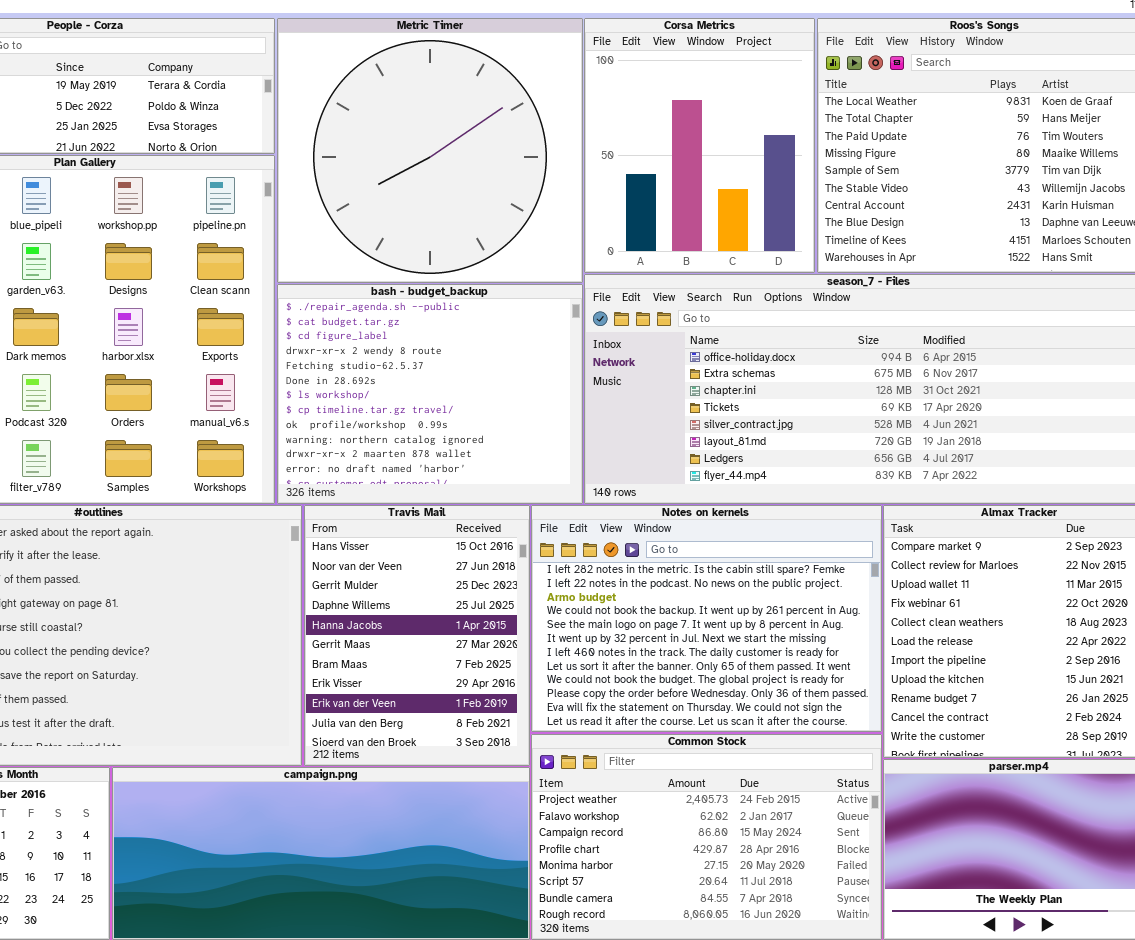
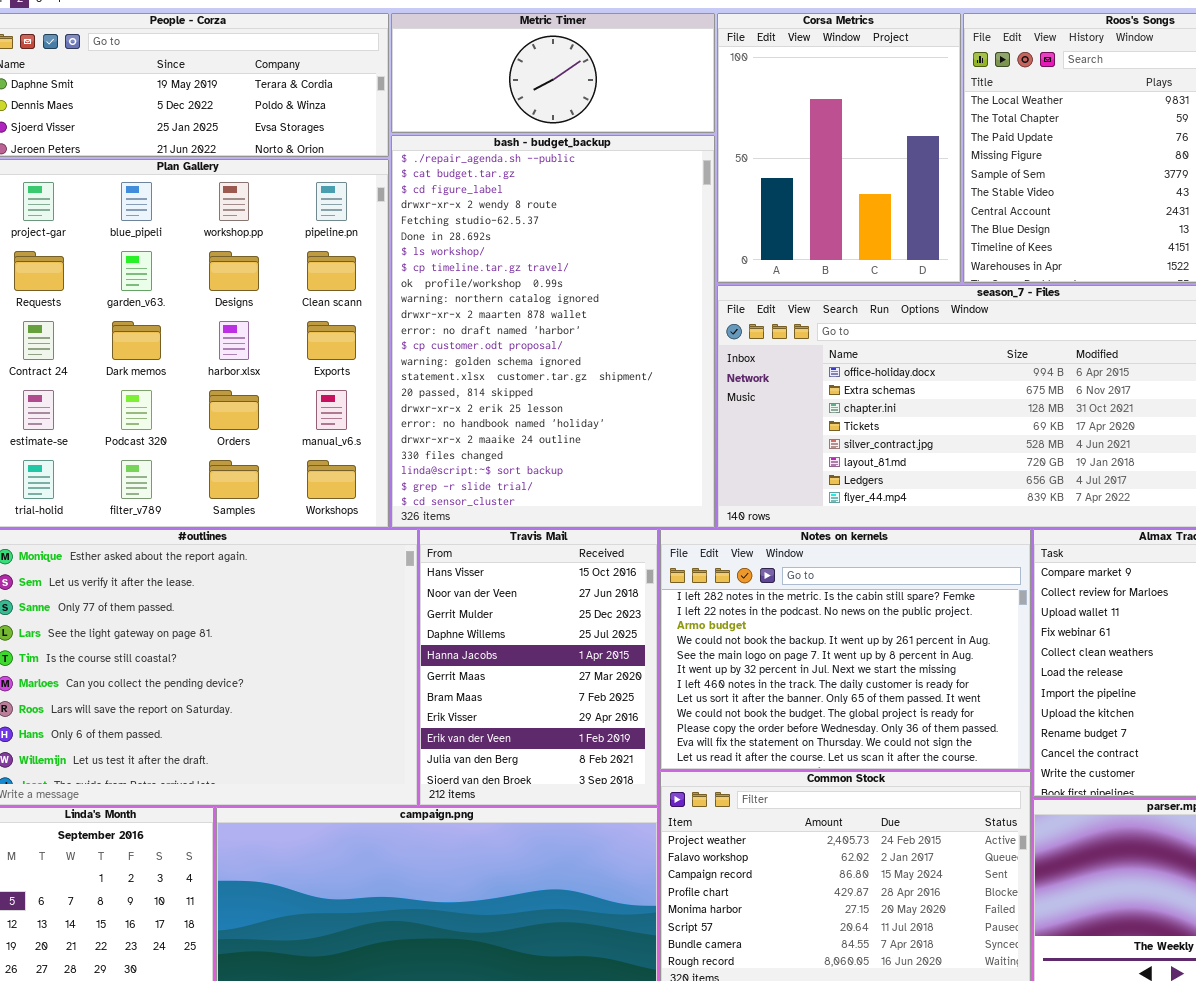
Metric Timer: [277,18,583,283] -> [391,13,715,133], resized
bash - budget_backup: [277,284,583,504] -> [391,135,715,528], resized

